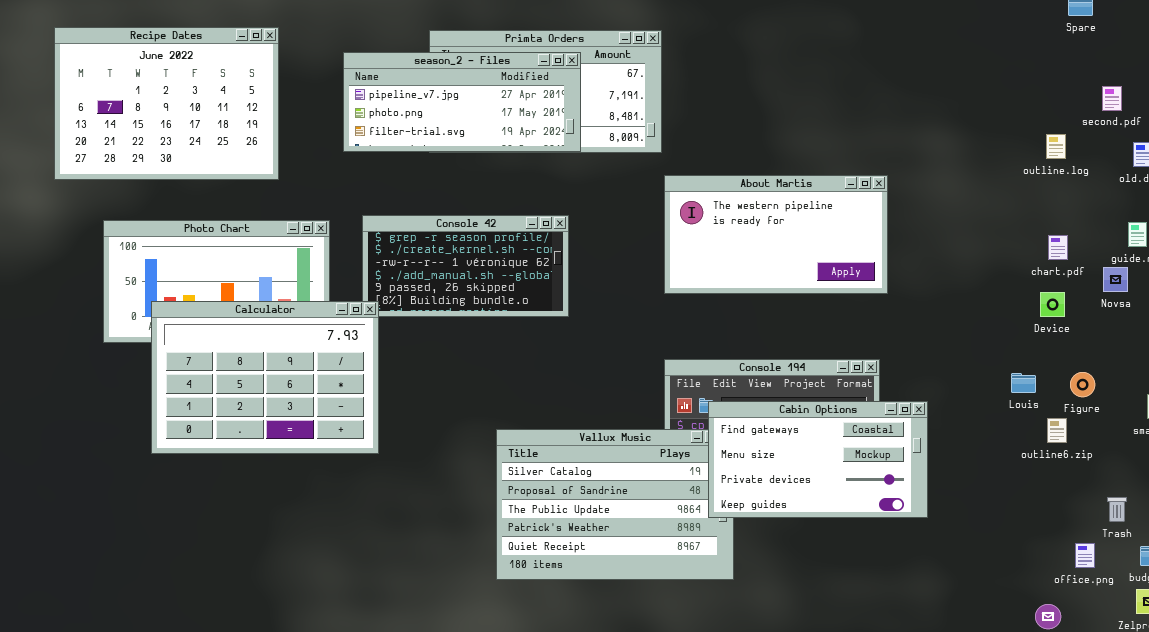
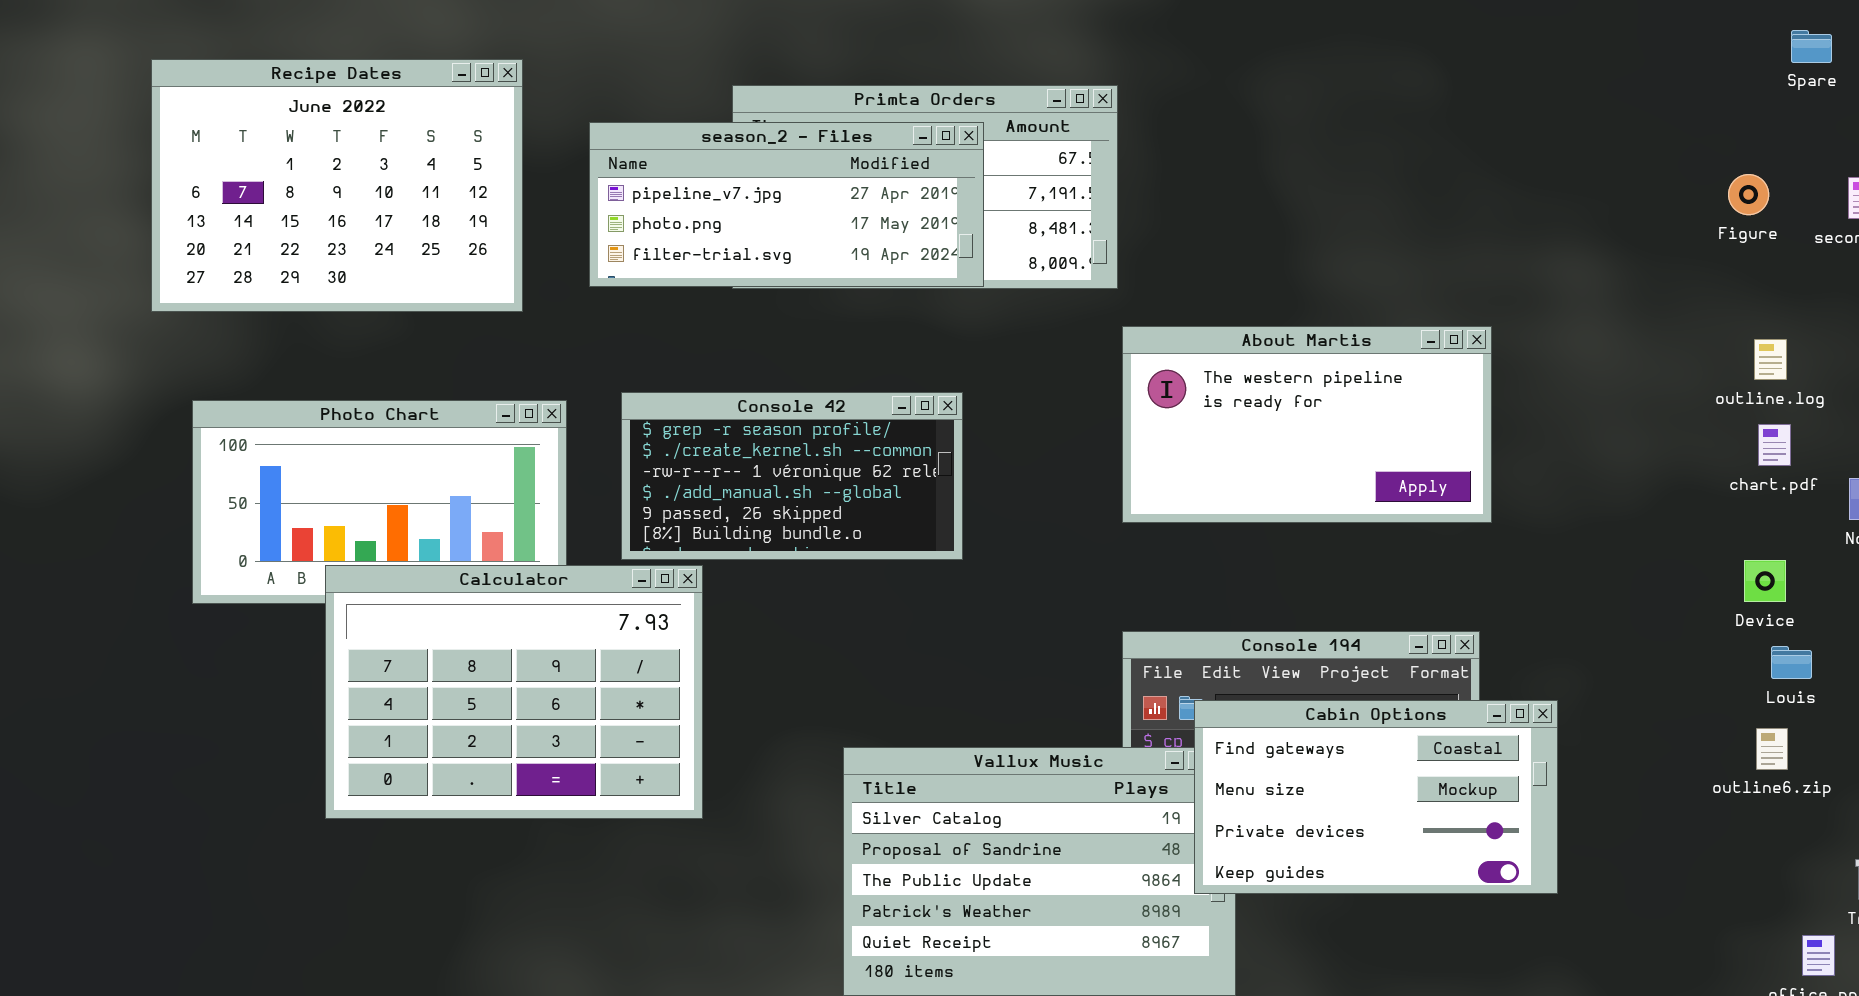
Recipe Dates: [54,27,279,180] -> [151,59,523,312], moved
outline.log: [1046,134,1066,159] -> [1754,339,1787,380], moved
Device: [1040,292,1065,317] -> [1744,560,1786,602], moved
Calculator: [151,301,379,454] -> [325,565,703,819], moved
Figure: [1070,372,1095,397] -> [1728,174,1769,215], moved
Louis: [1011,373,1036,393] -> [1771,646,1812,679], moved

